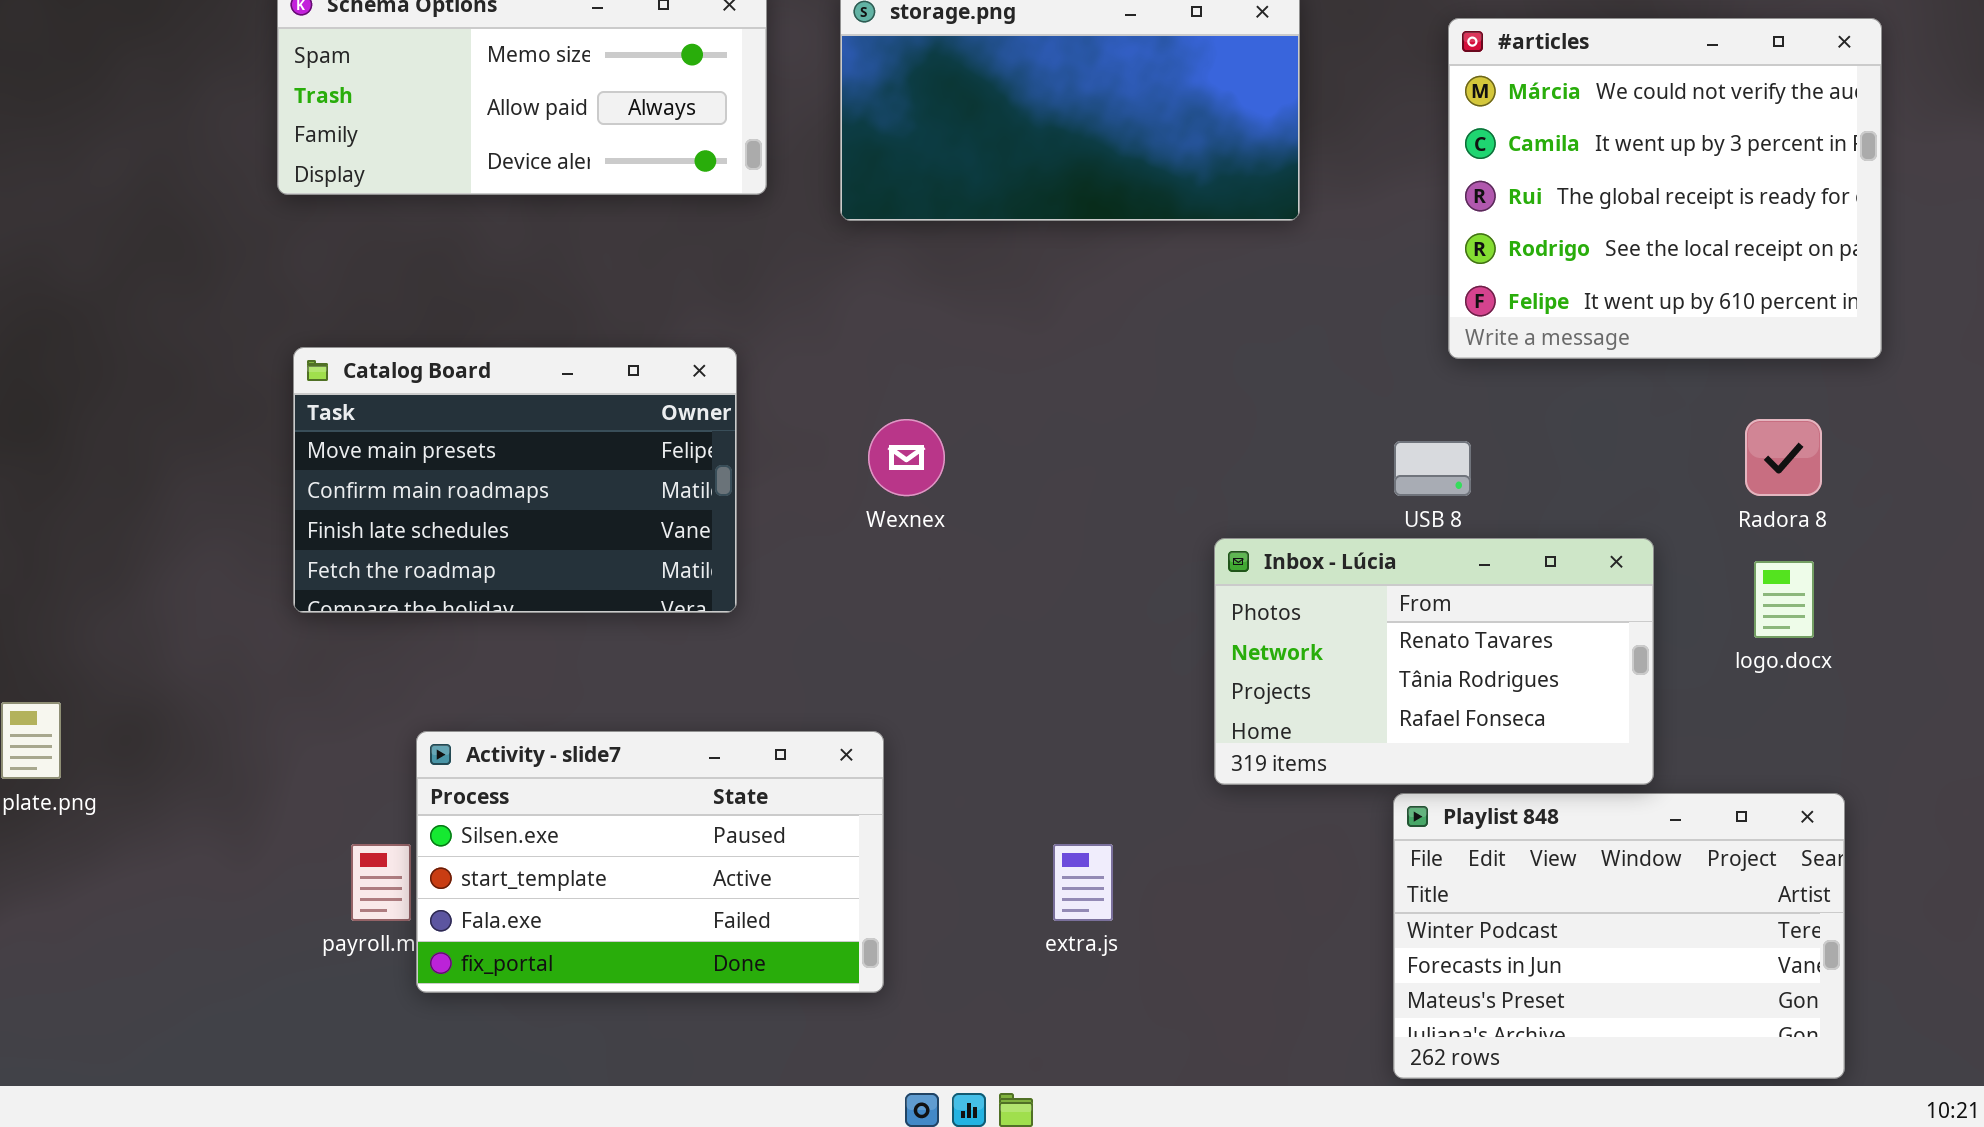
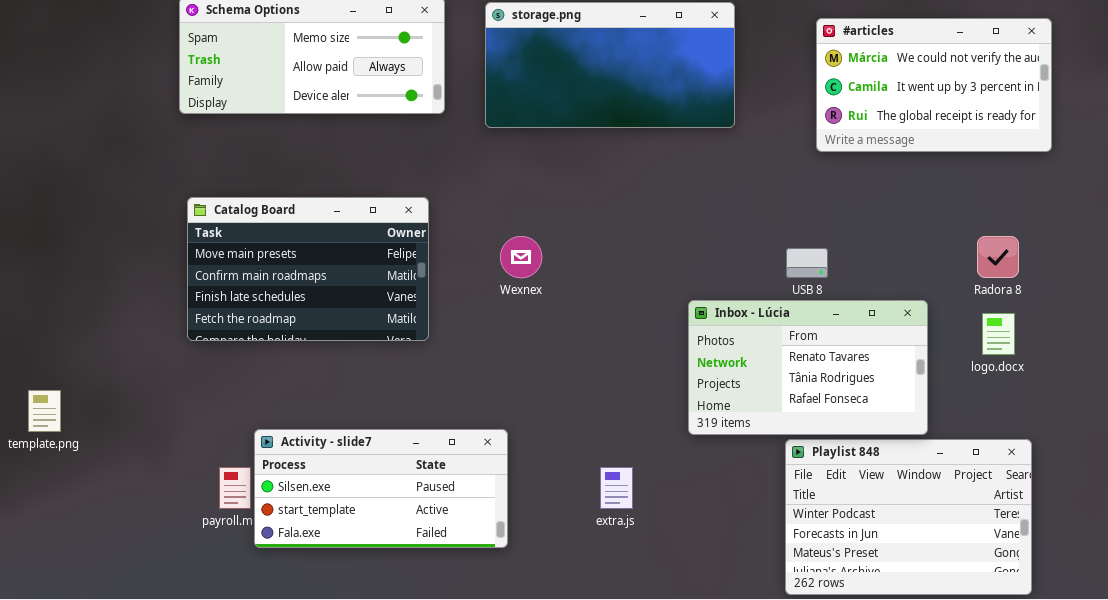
#articles: [1448,18,1882,359] -> [816,18,1052,152], resized
Activity - slide7: [416,731,884,993] -> [254,429,508,548], resized

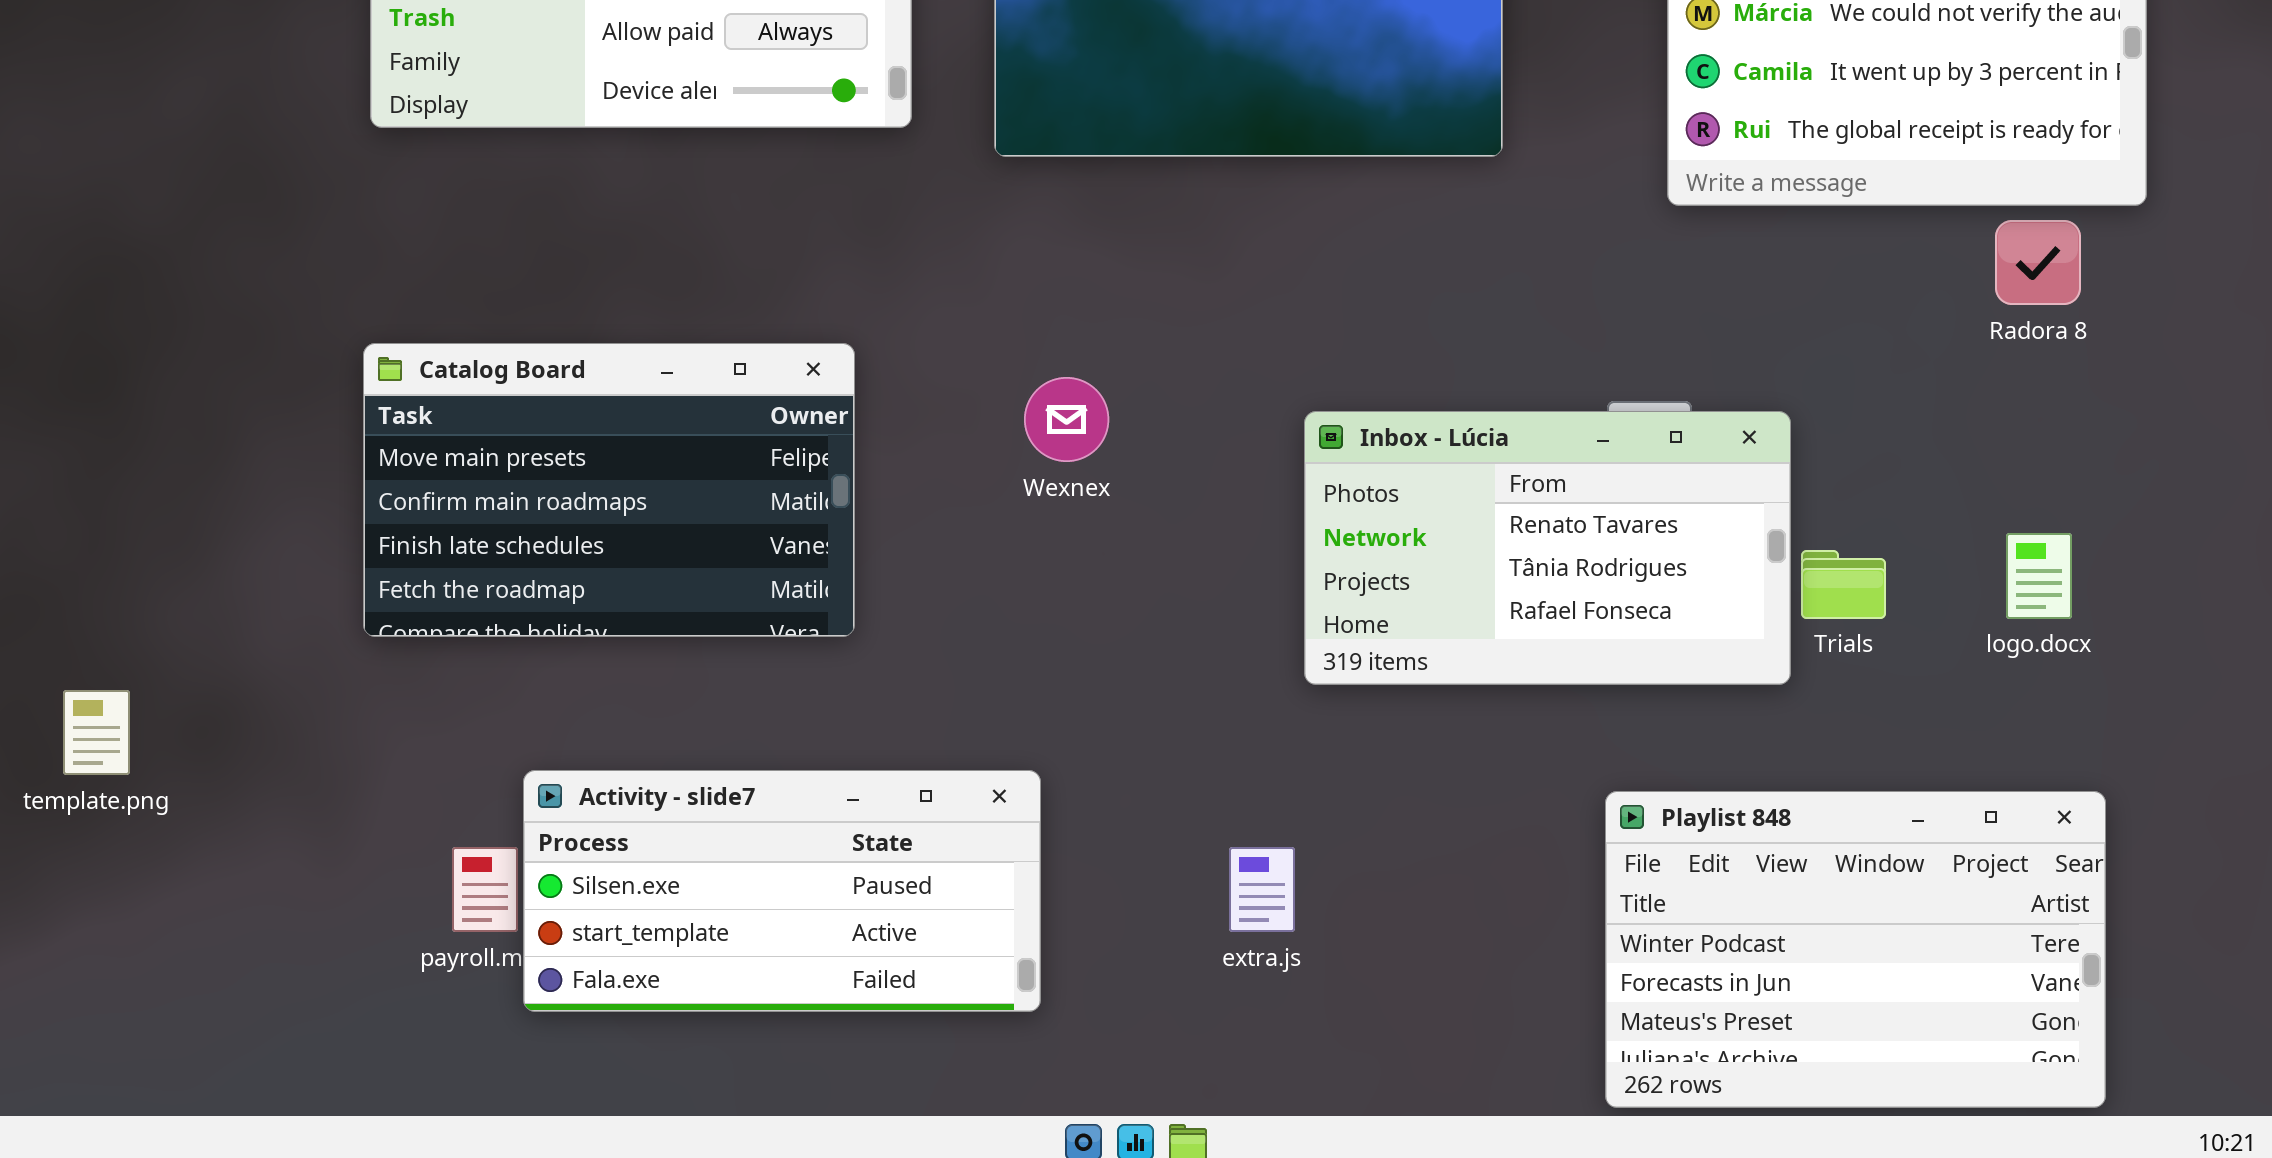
Catalog Board: [187,197,429,341] -> [363,343,855,637], moved
Radora 8: [977,236,1019,278] -> [1995,220,2081,305], moved
Inbox - Lúcia: [688,300,928,435] -> [1304,411,1791,685], moved

